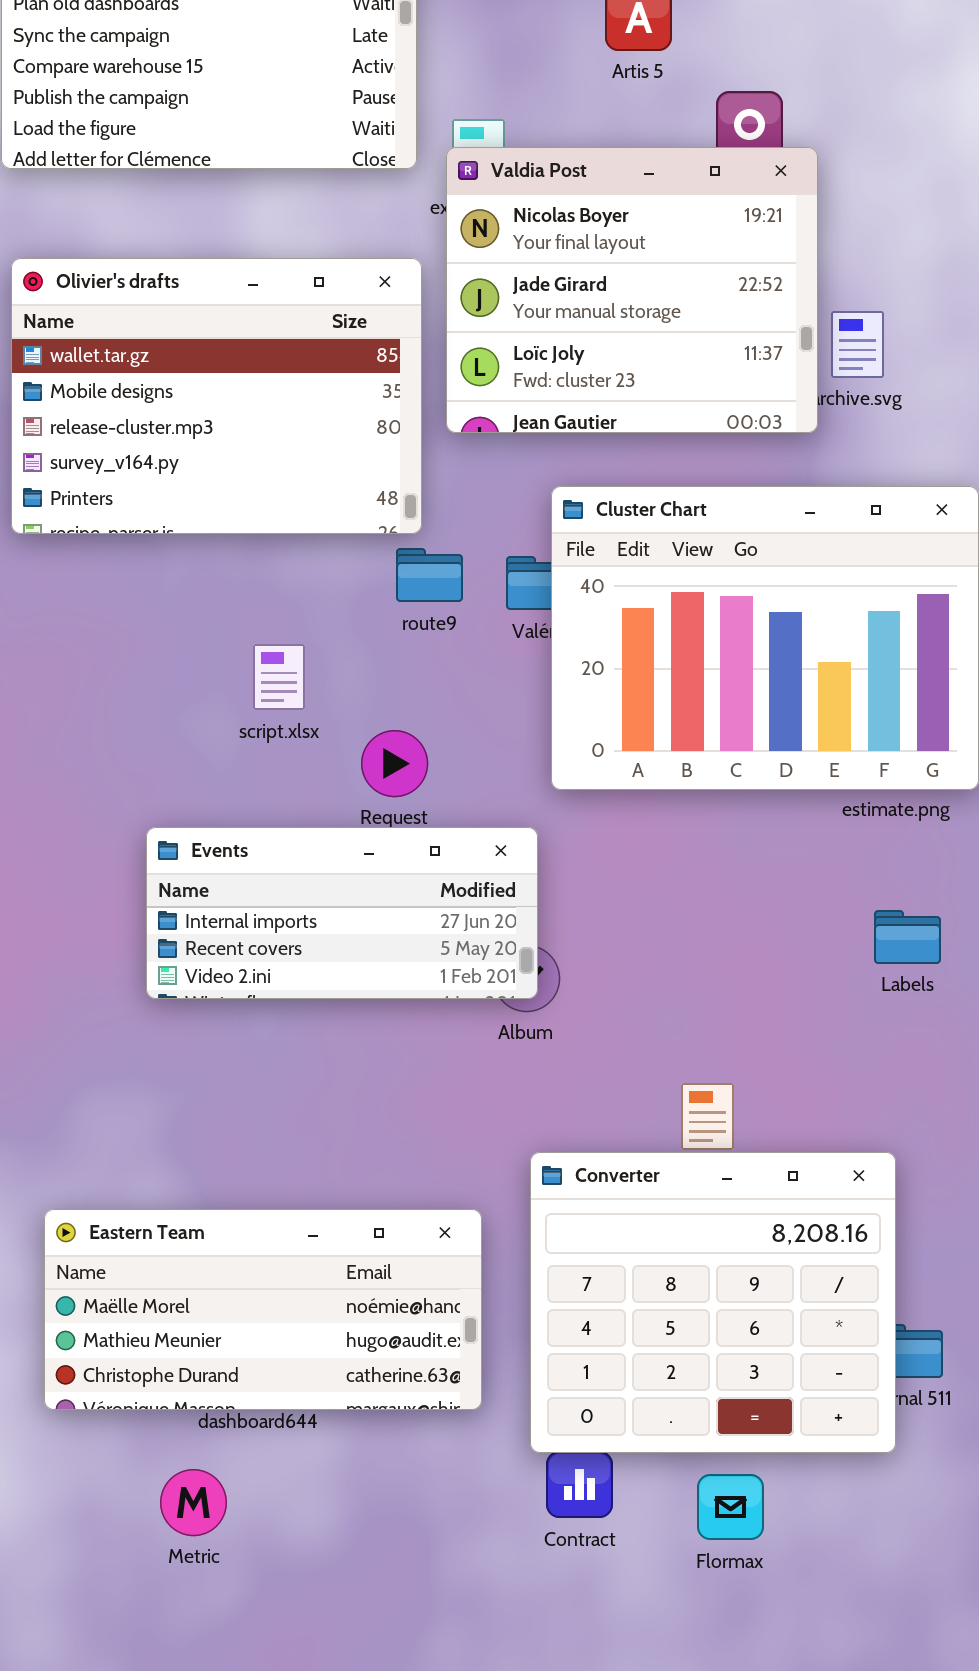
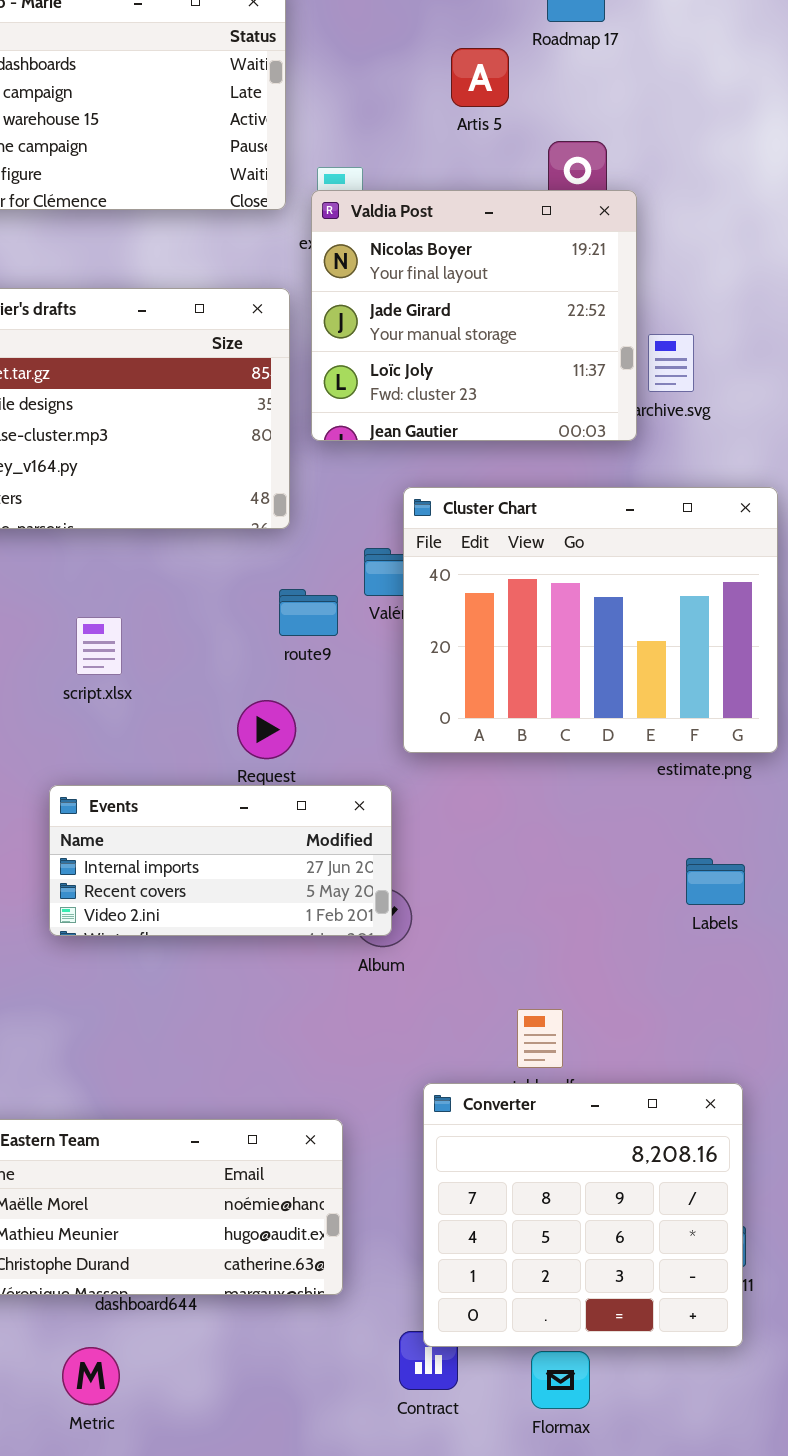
route9: [396,548,463,602] -> [279,589,338,636], moved
script.xlsx: [253,644,305,710] -> [76,617,122,675], moved
Converter: [530,1152,896,1453] -> [423,1083,743,1347], moved

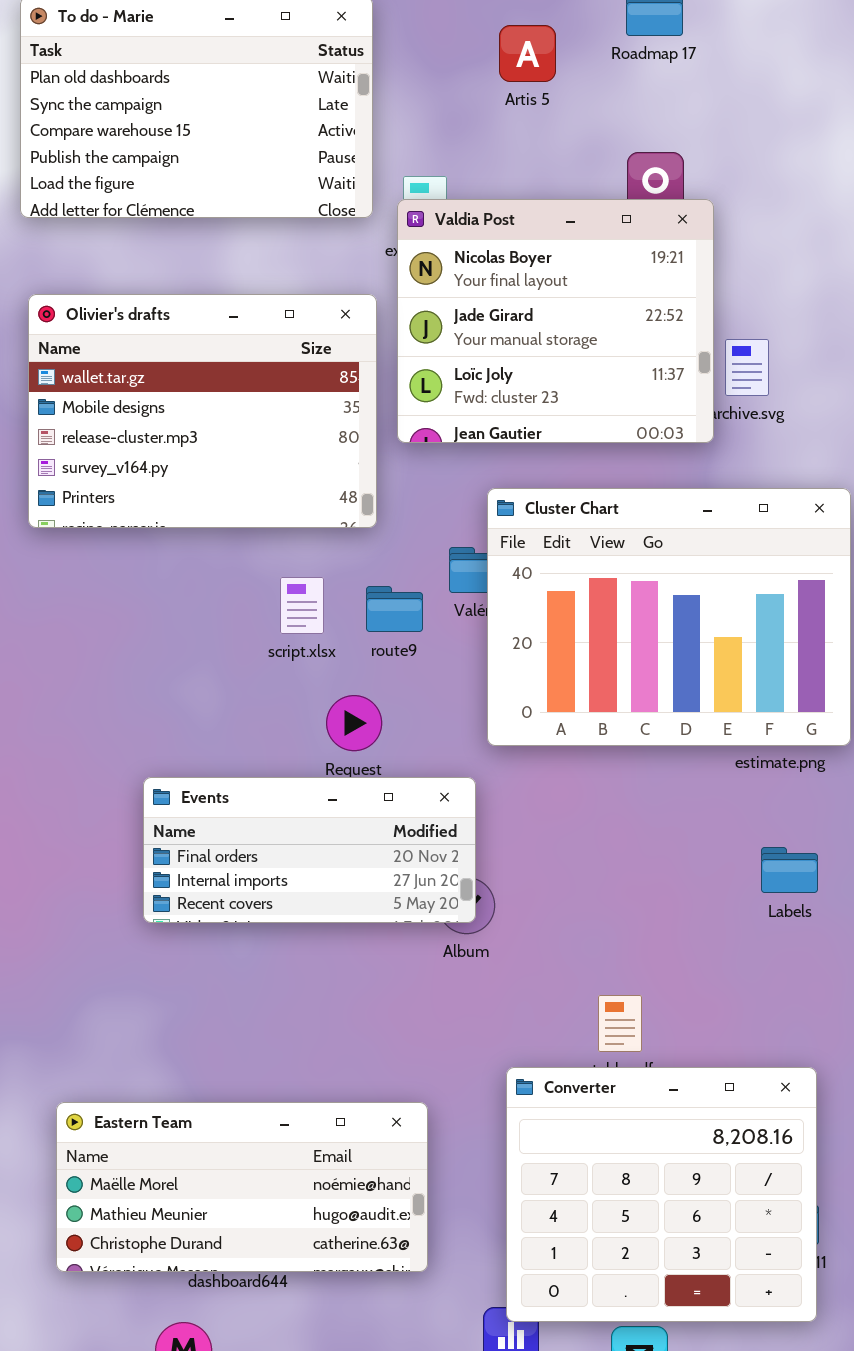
Artis 5: [451,48,509,107] -> [499,25,556,82], moved
script.xlsx: [76,617,122,675] -> [280,577,324,634], moved
Events: [49,785,392,936] -> [143,777,476,923], scrolled up 1 row

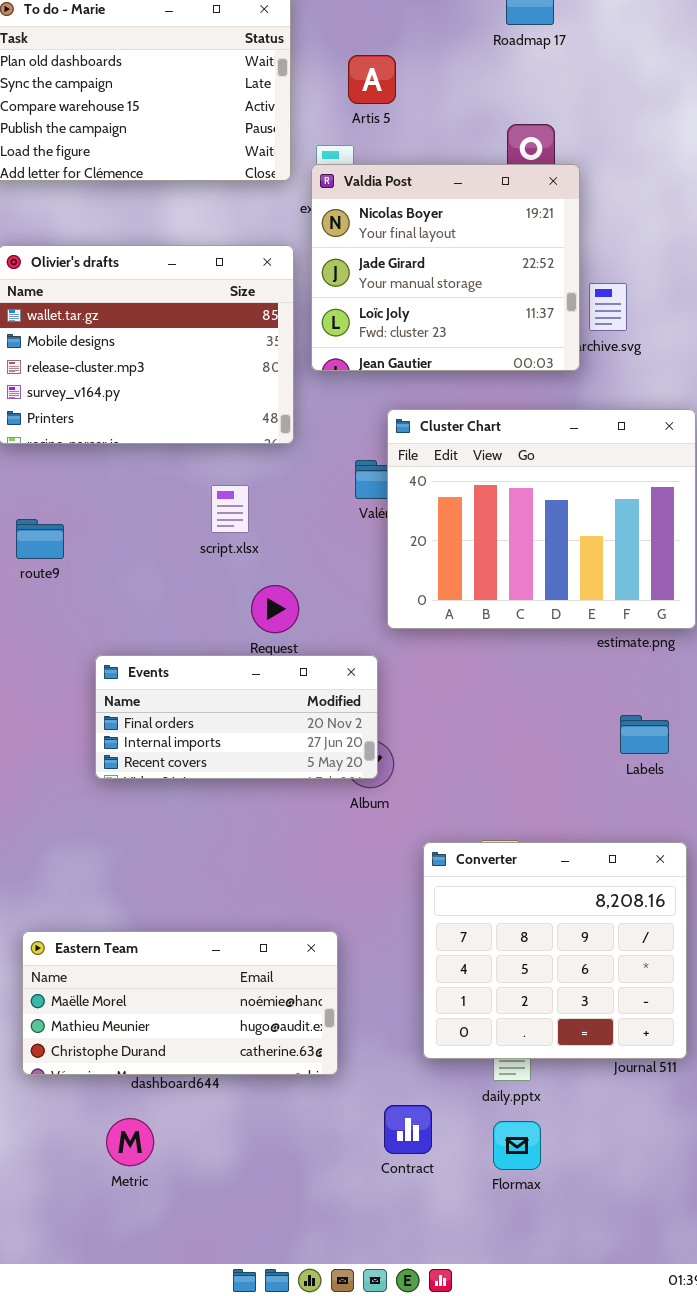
Artis 5: [499,25,556,82] -> [348,55,396,104], moved
route9: [366,586,423,632] -> [16,519,64,559], moved
Converter: [506,1067,817,1322] -> [423,842,687,1059], moved

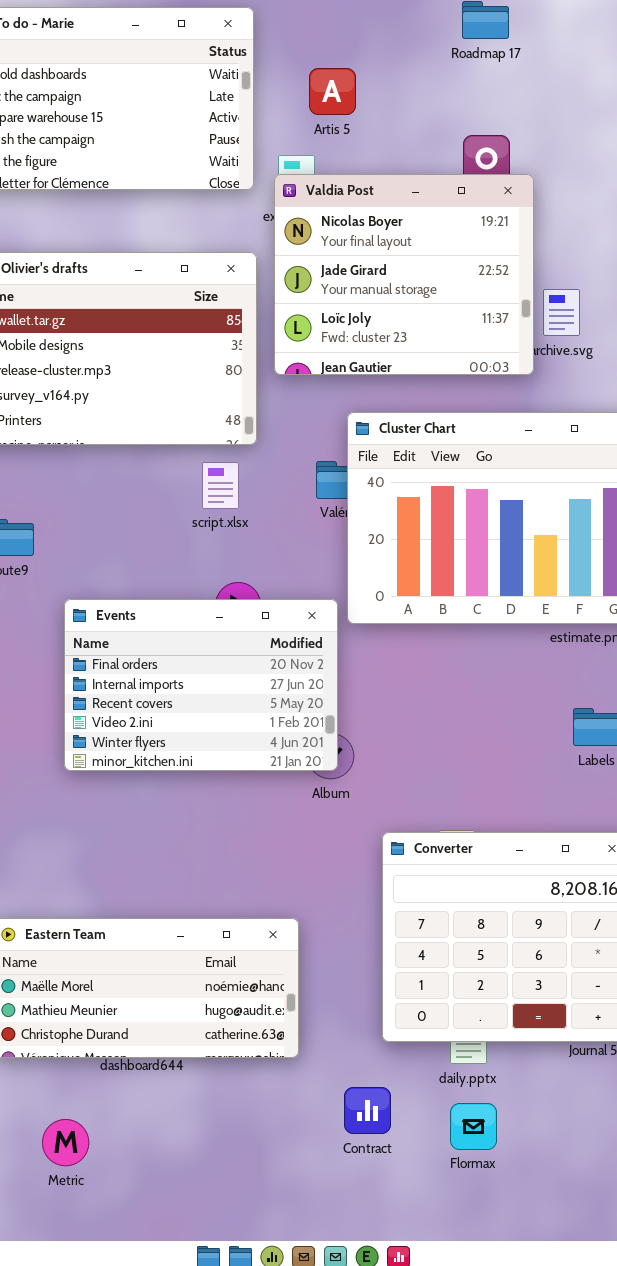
script.xlsx: [211,485,249,533] -> [202,462,239,509], moved
Events: [95,655,378,779] -> [64,599,338,771], resized
Metric: [106,1118,154,1166] -> [42,1119,89,1166], moved

